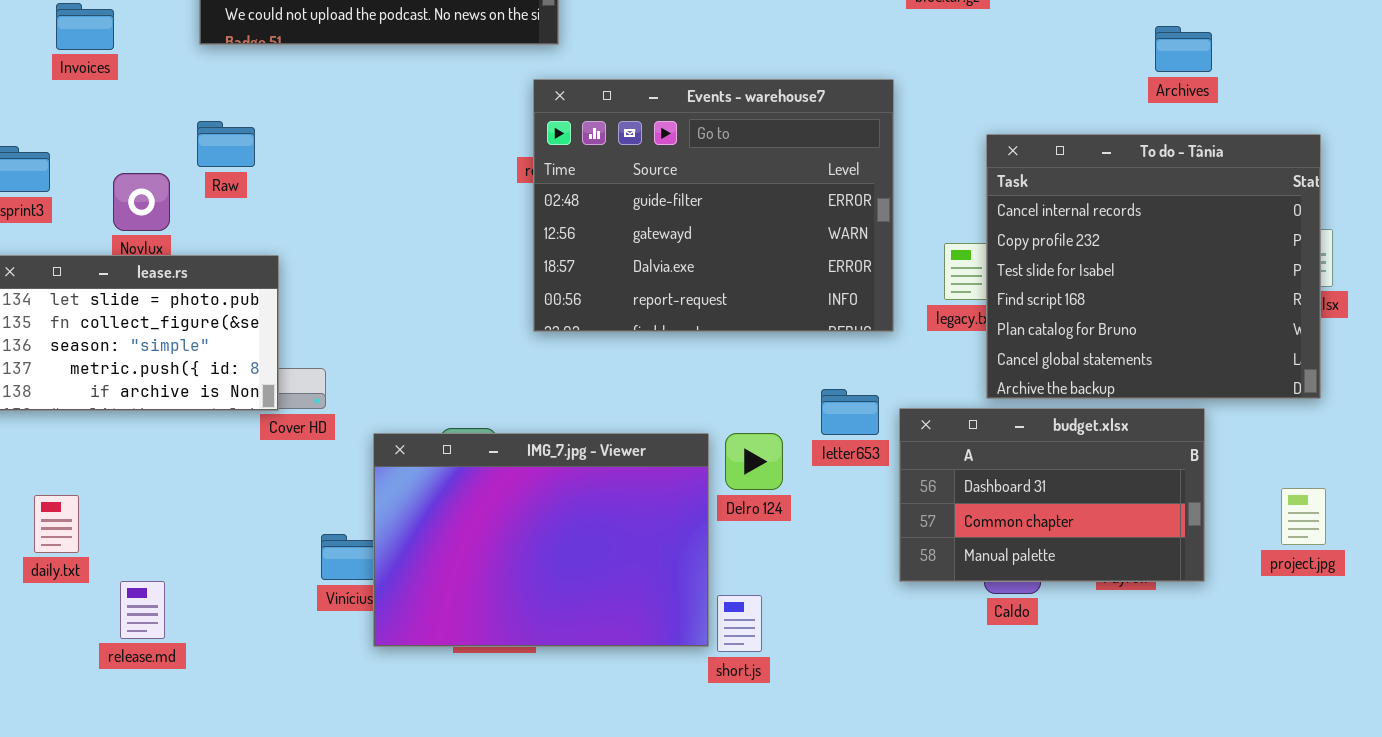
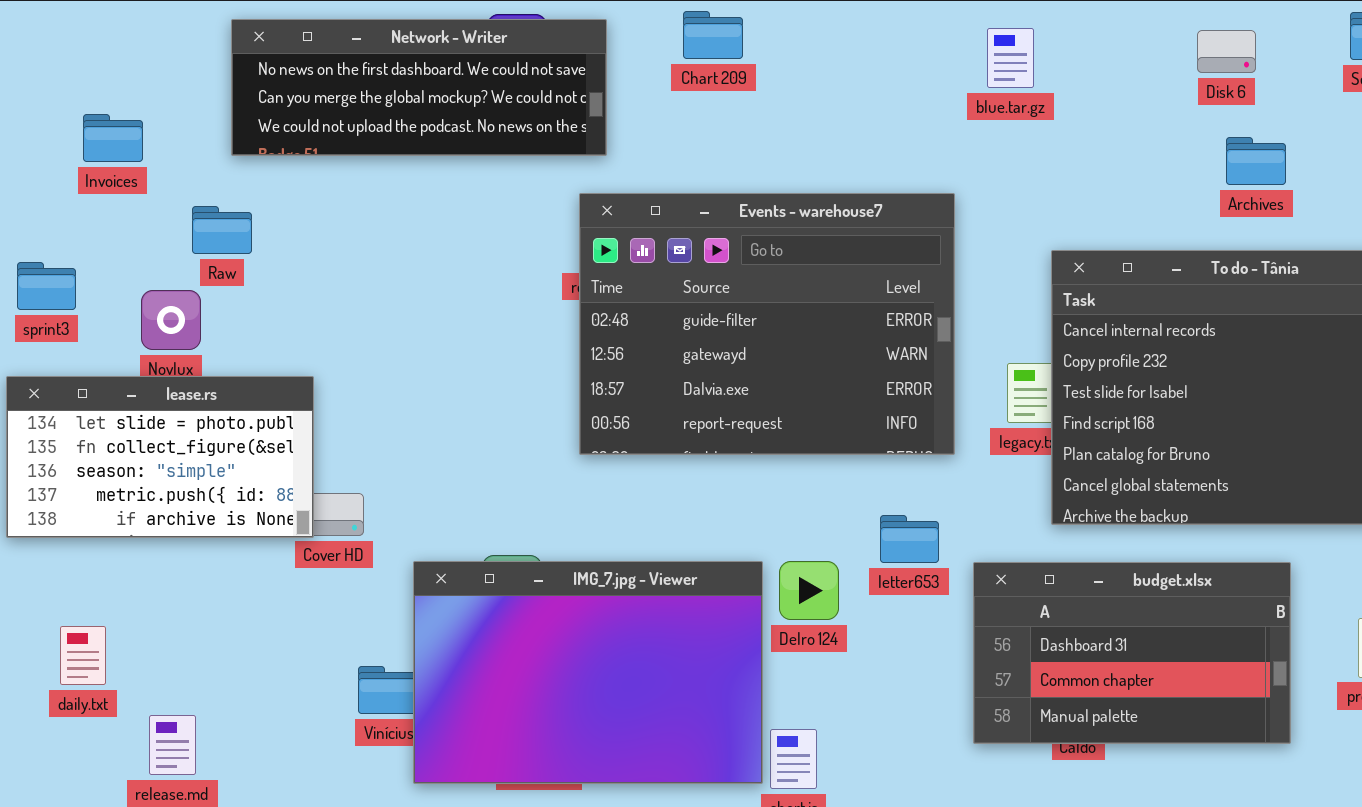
Raw: [197,121,255,167] -> [192,206,252,254], moved
budget.xlsx: [899,408,1205,582] -> [973,562,1291,744], moved

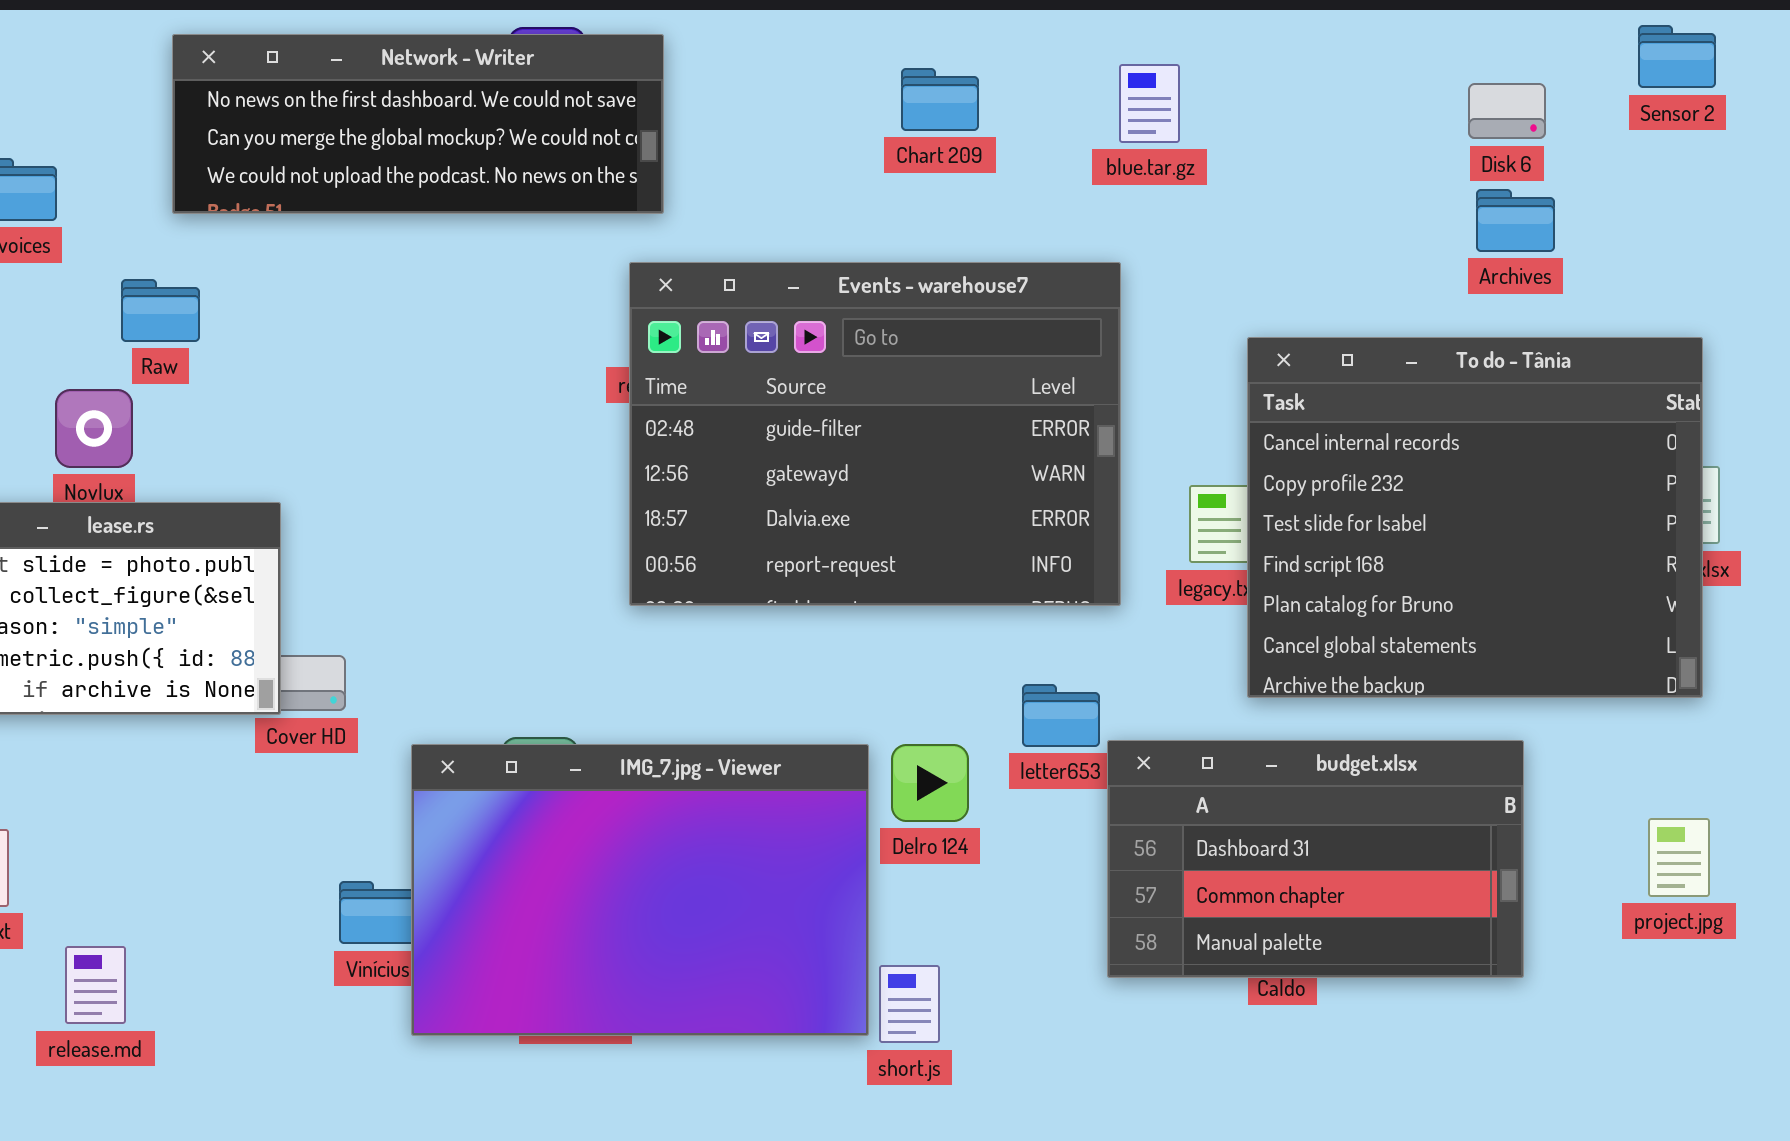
Chart 209: [683,11,743,59] -> [901,68,979,131], moved
blue.tar.gz: [987,28,1034,88] -> [1119,64,1180,143], moved
Disk 6: [1197,30,1256,73] -> [1468,83,1546,139], moved
budget.xlsx: [973,562,1291,744] -> [1107,740,1524,978], moved

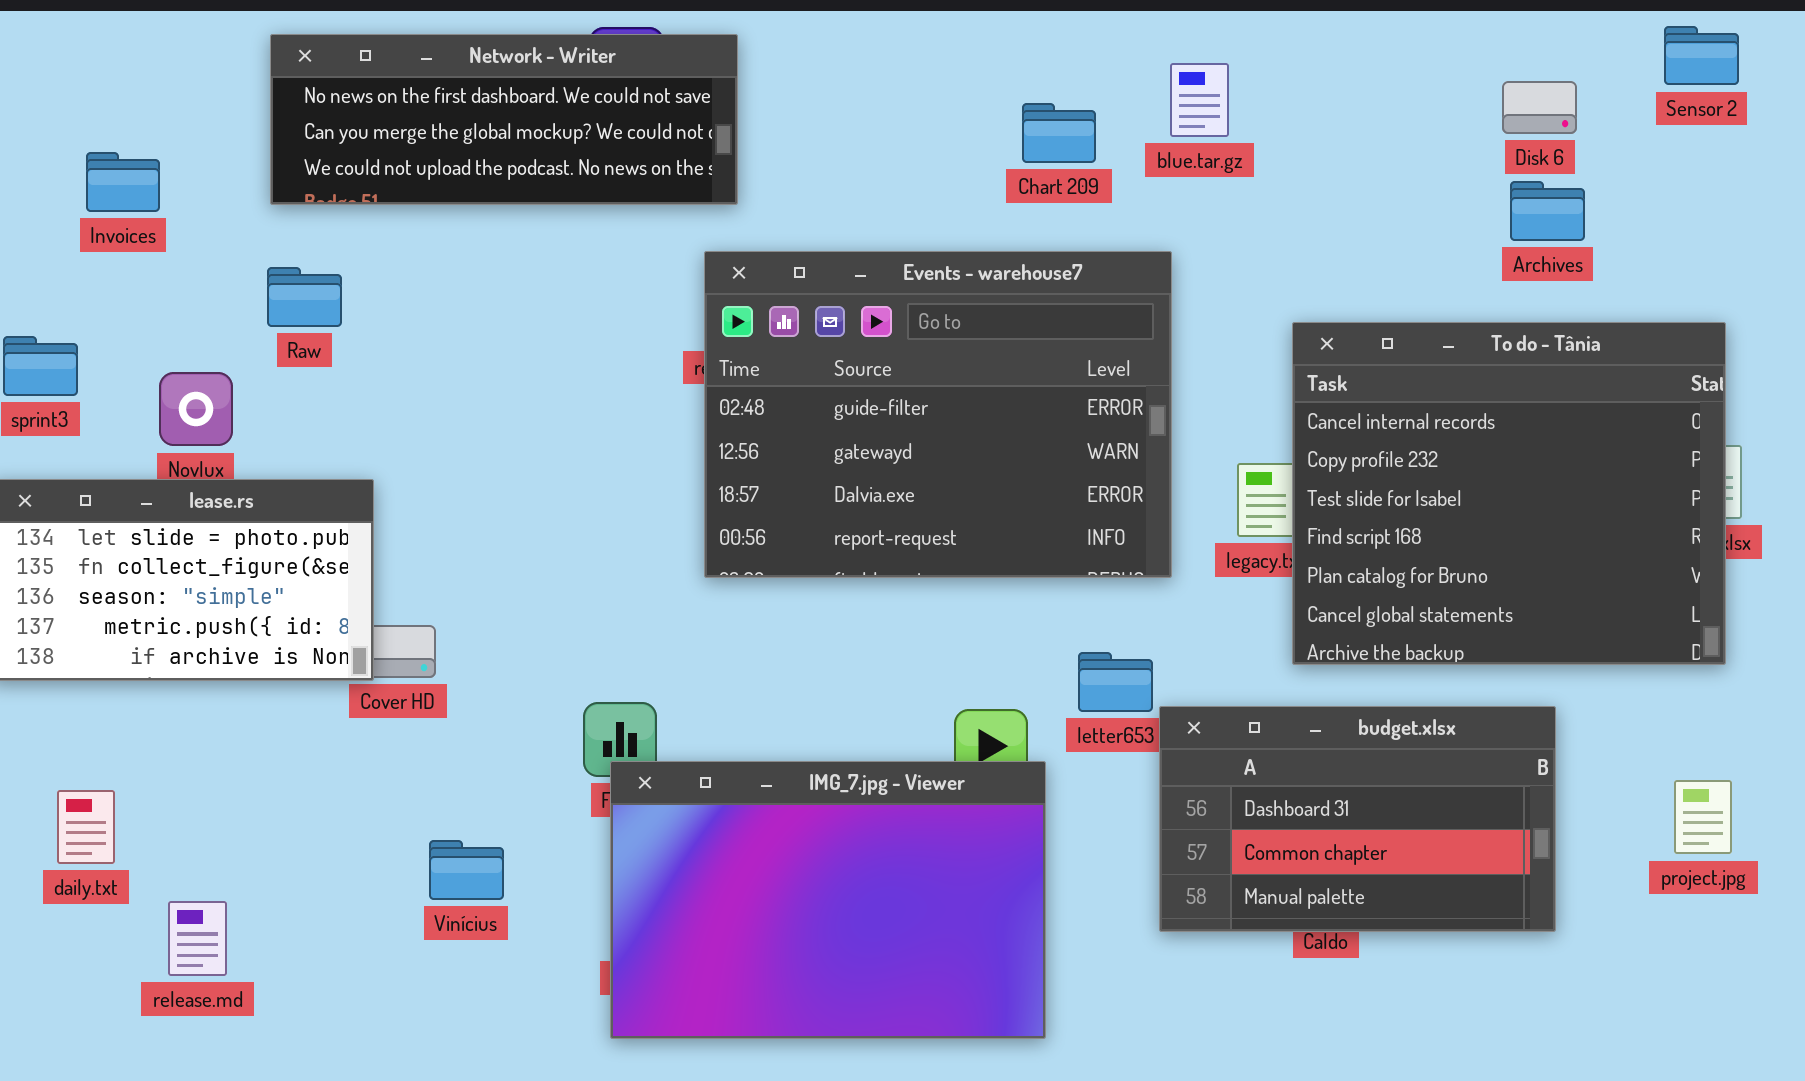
Chart 209: [901,68,979,131] -> [1022,103,1096,163], moved
Raw: [121,279,200,342] -> [267,267,342,327], moved
IMG_7.jpg - Viewer: [411,744,869,1036] -> [610,761,1046,1039], moved

